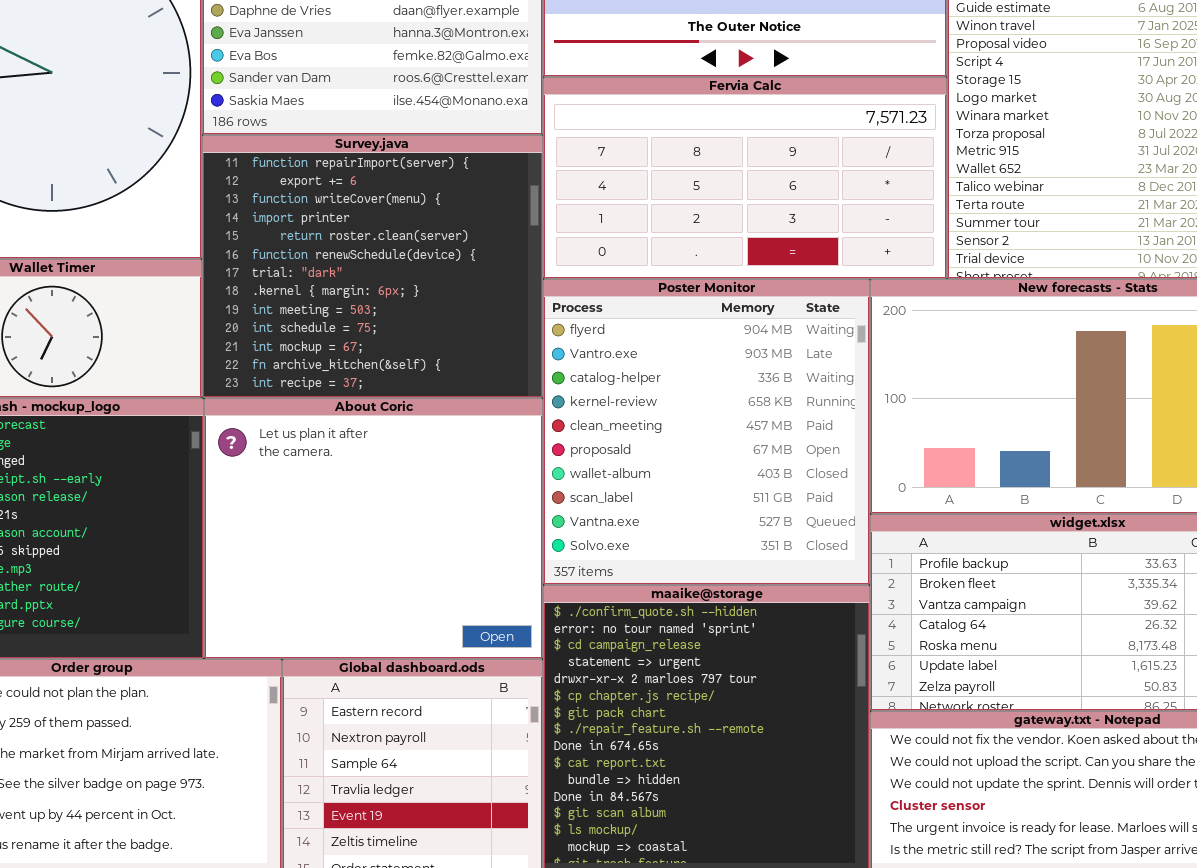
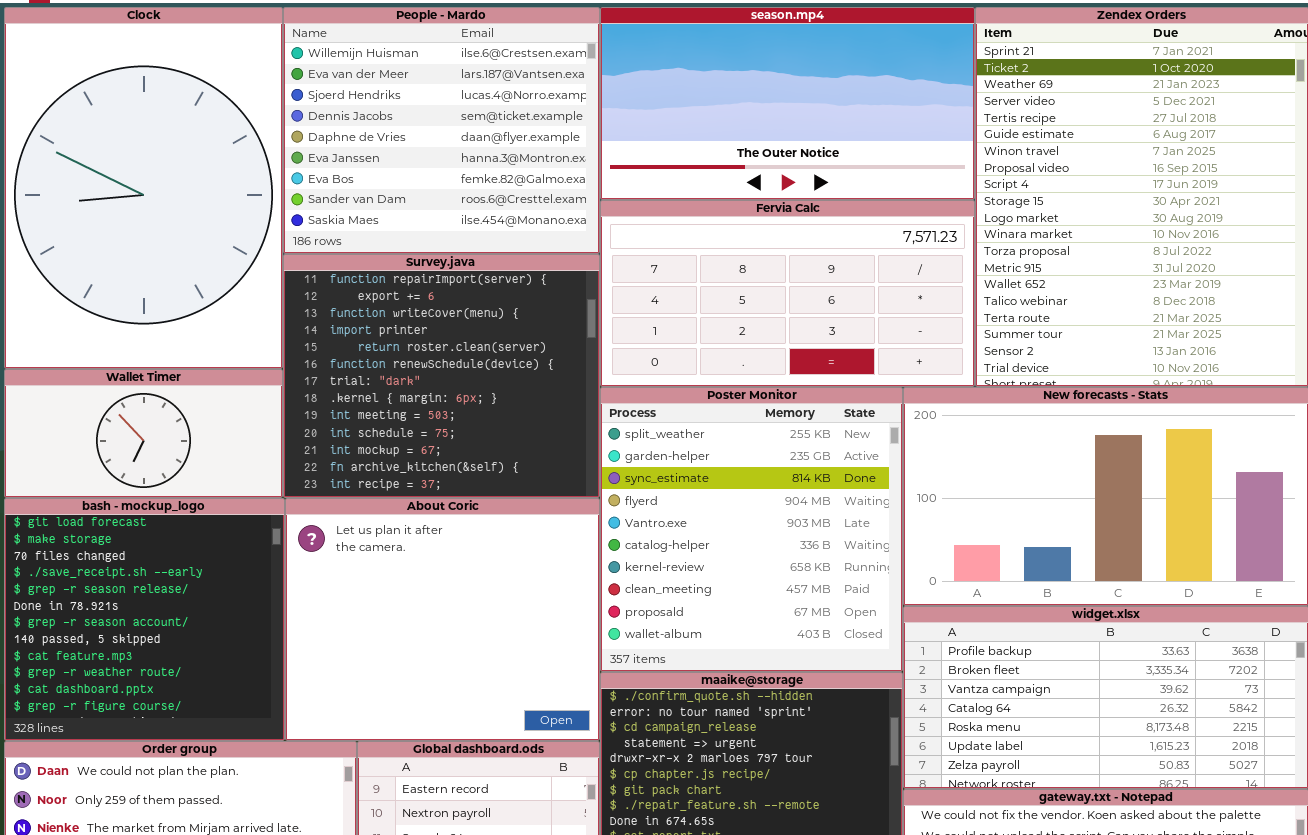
Poster Monitor: [543,279,870,585] -> [600,387,903,672], scrolled up 3 rows

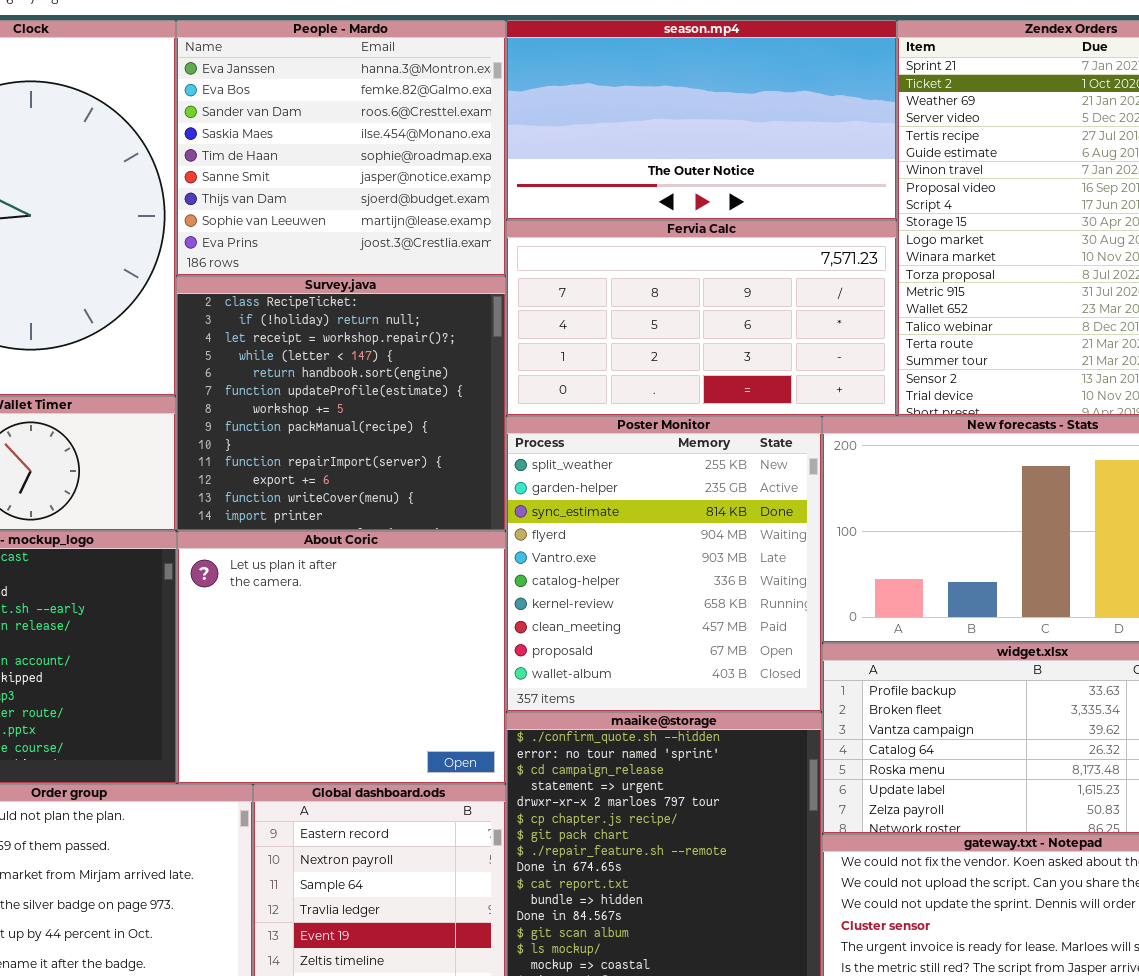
People - Mardo: [283,7,600,254] -> [176,20,506,276], scrolled down 5 rows
Survey.java: [283,254,600,498] -> [176,276,506,531], scrolled up 9 rows

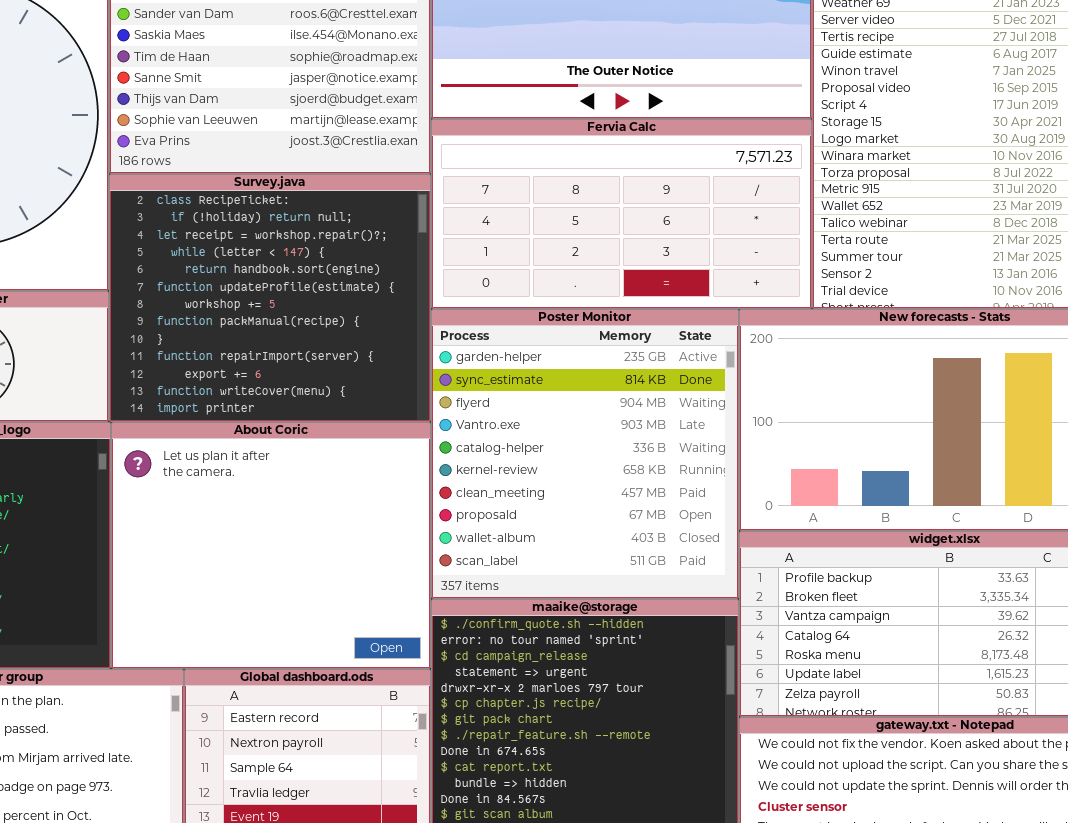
Poster Monitor: [506,416,822,712] -> [431,309,739,599], scrolled down 1 row

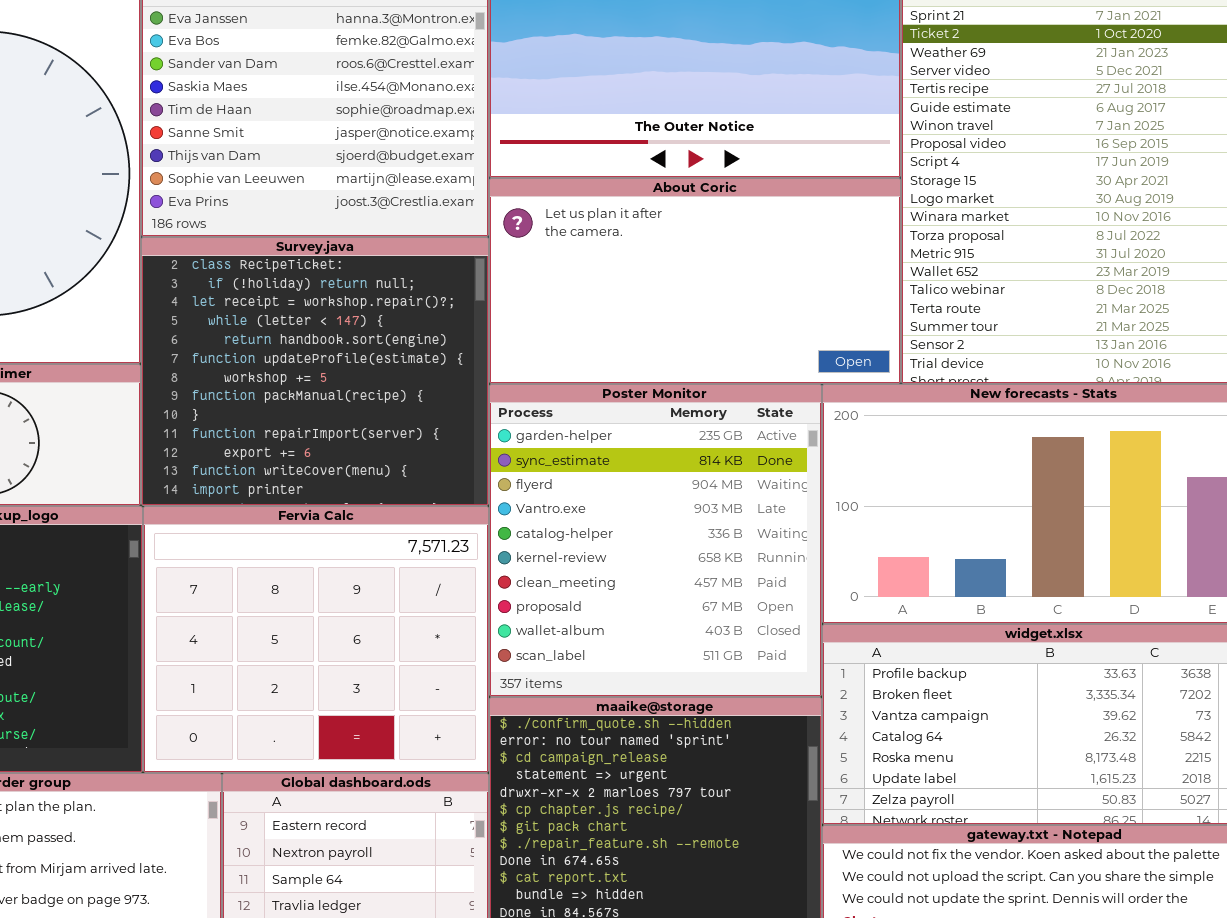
Fervia Calc: [431,119,812,309] -> [143,506,489,773], moved, resized
About Coric: [111,422,431,669] -> [489,178,901,384], moved, resized

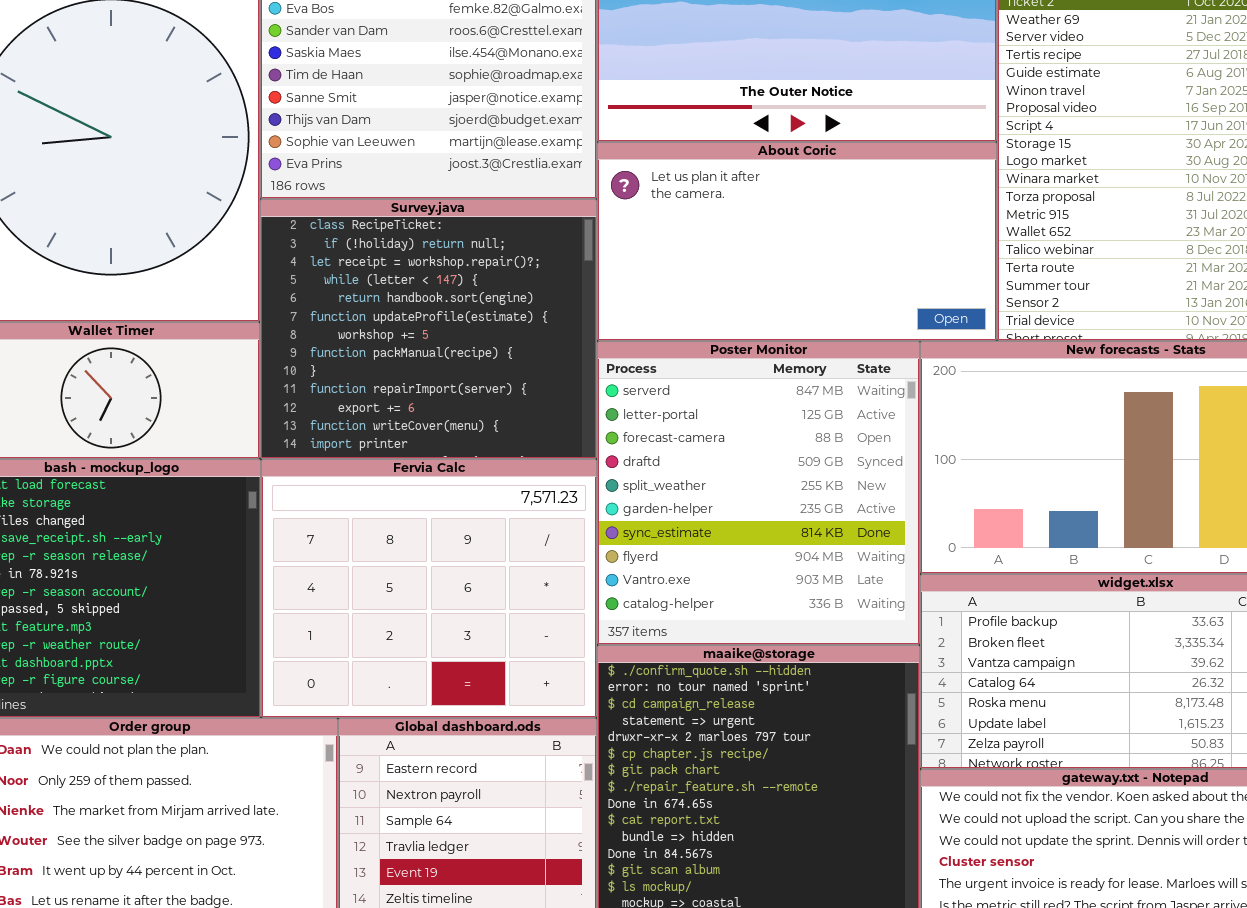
Poster Monitor: [489,384,822,697] -> [597,341,920,645], scrolled up 5 rows

